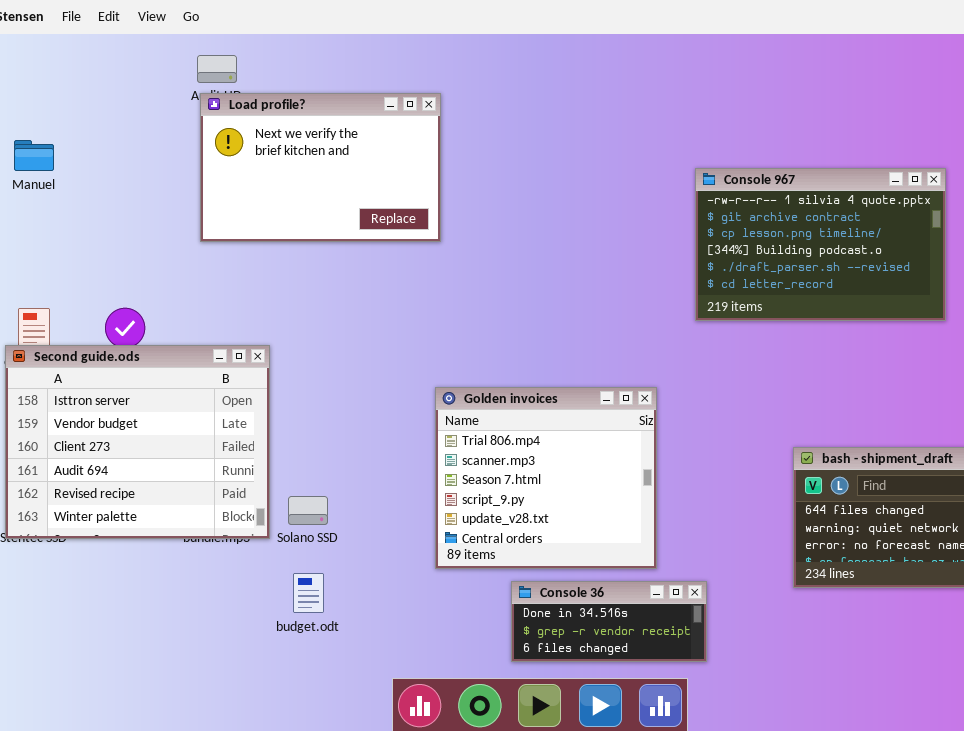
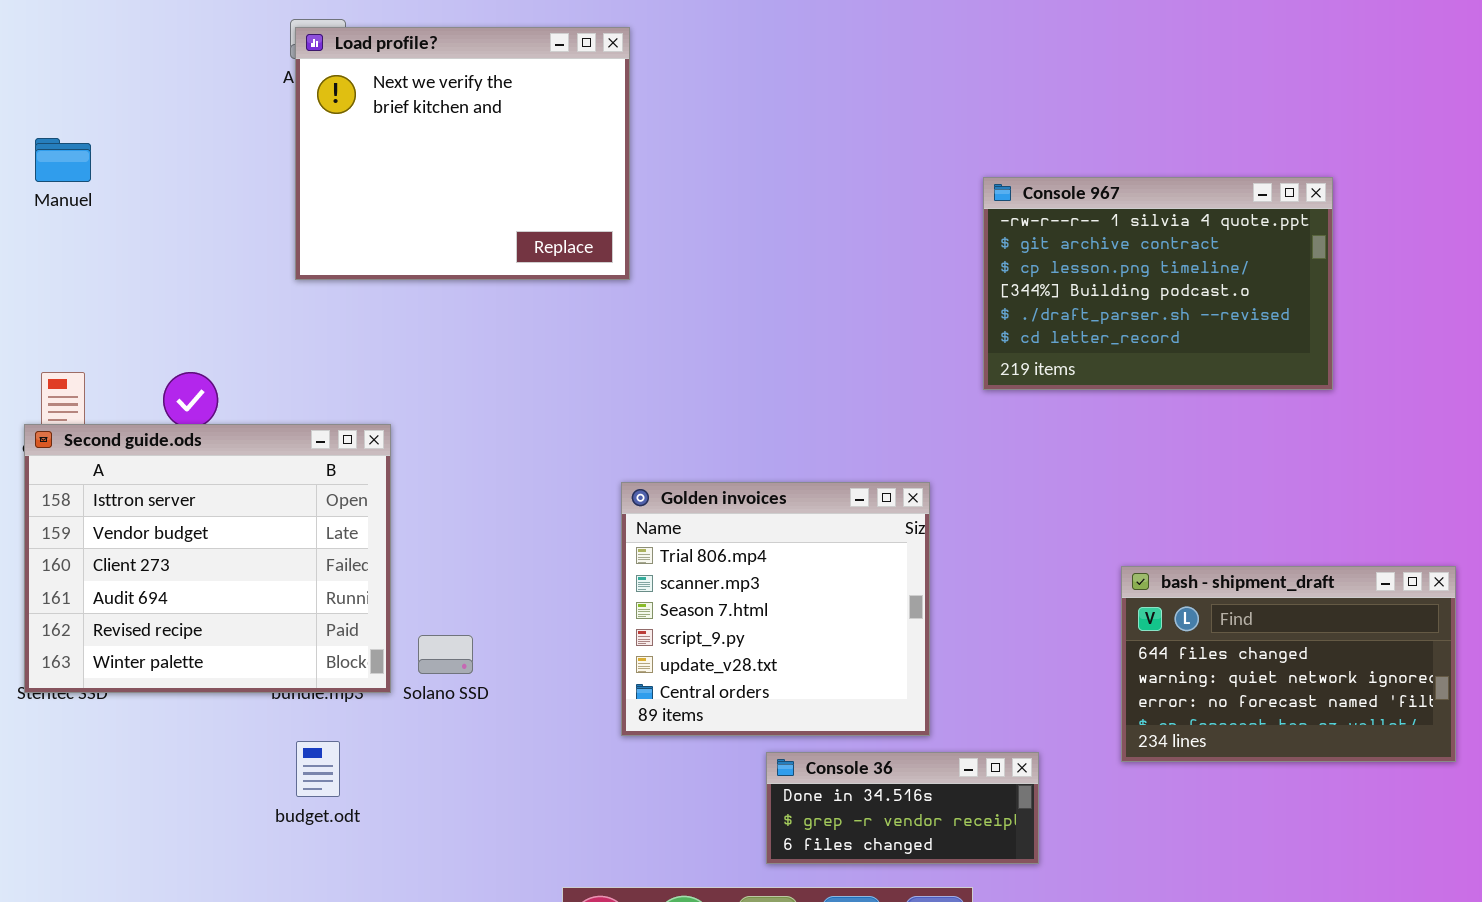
Load profile?: [200,93,441,242] -> [295,27,630,280], resized
budget.odt: [293,573,324,613] -> [296,741,340,797], moved
Console 36: [511,581,707,662] -> [766,752,1039,864], moved

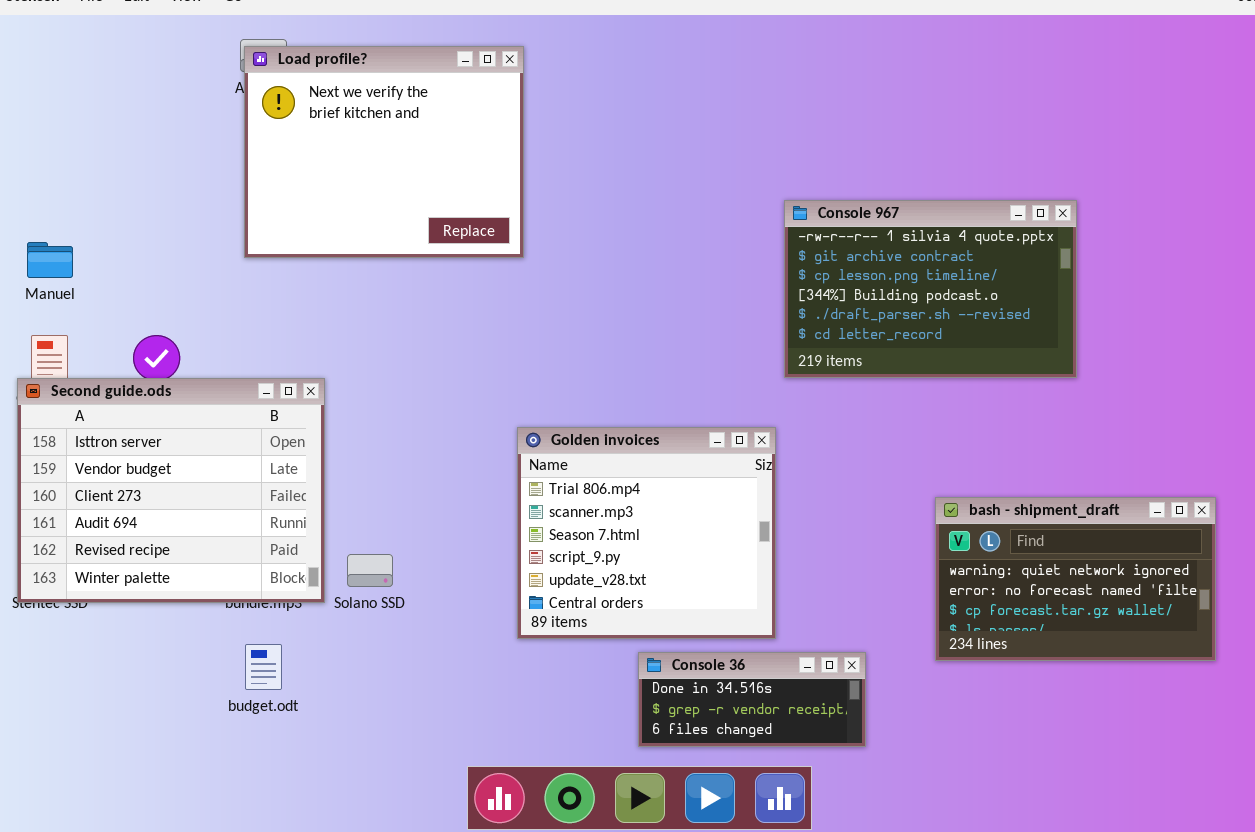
Manuel: [35,138,91,182] -> [27,242,73,278], moved
Console 967: [983,177,1333,390] -> [784,200,1077,378], moved
bash - shipment_draft: [1121,566,1456,762] -> [935,497,1216,661], scrolled down 1 row

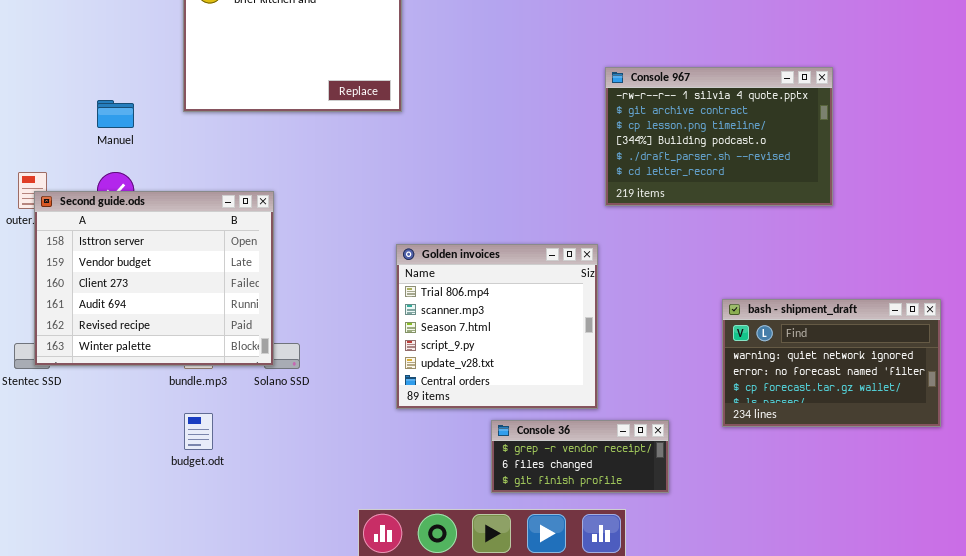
Manuel: [27,242,73,278] -> [97,100,134,128], moved
Second guide.ods: [17,378,325,603] -> [34,191,274,366], moved
Console 36: [638,652,866,747] -> [491,420,669,493], scrolled down 1 row

